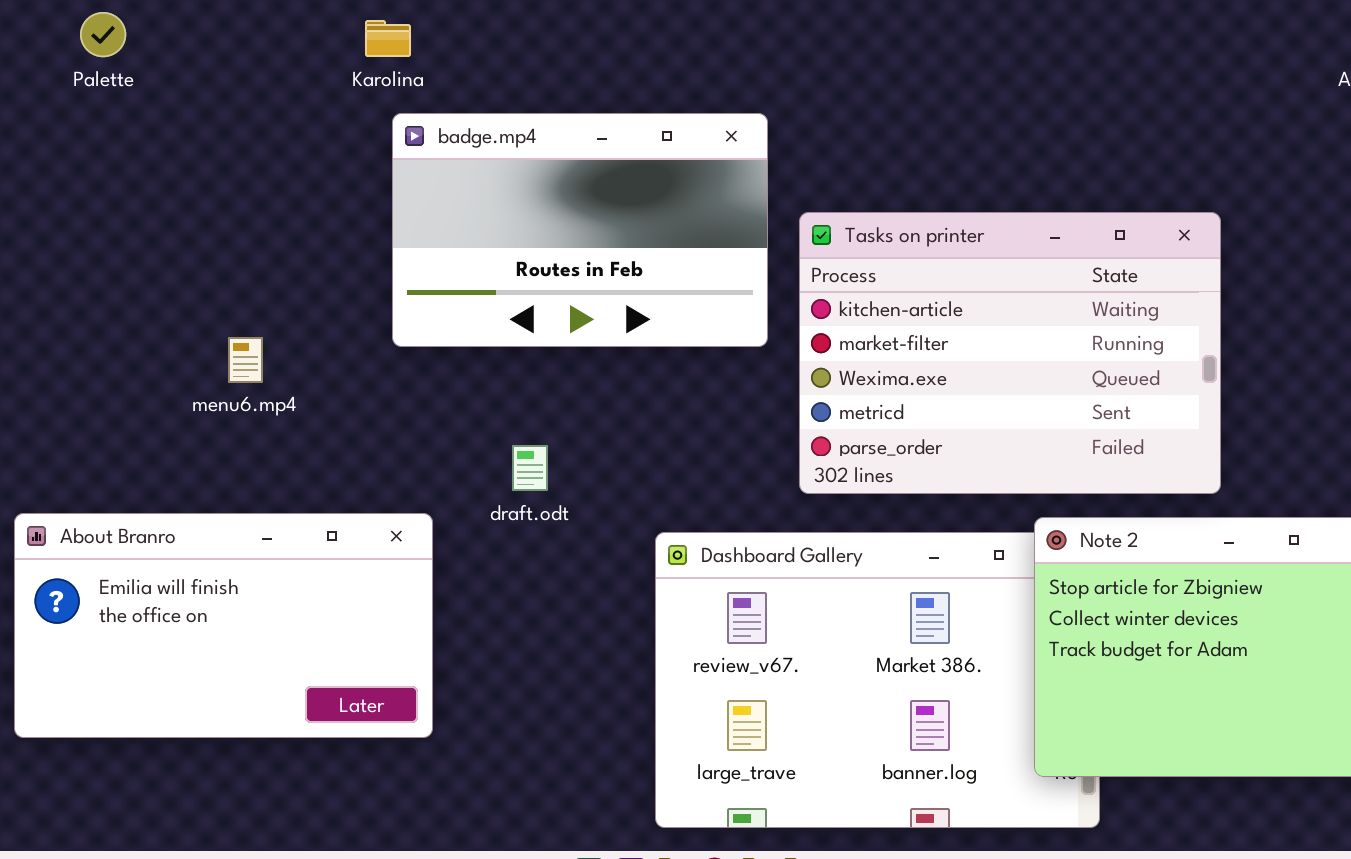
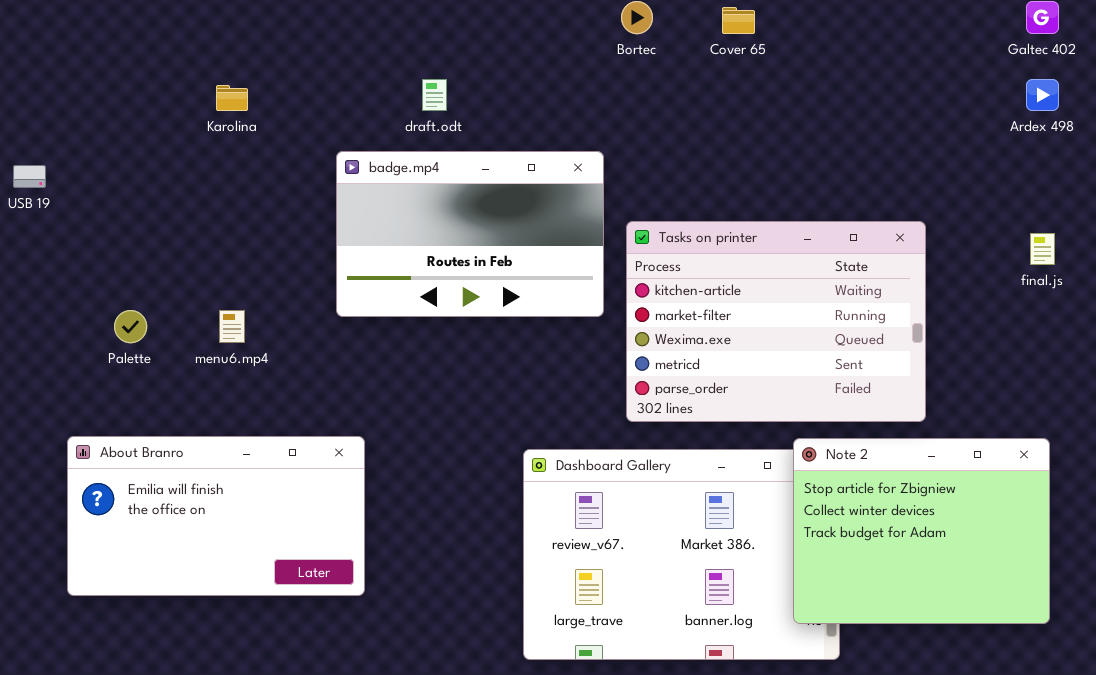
Palette: [80,12,126,57] -> [114,310,147,343], moved
Karolina: [365,20,411,57] -> [216,85,248,111], moved
draft.odt: [512,445,548,491] -> [422,79,447,111], moved

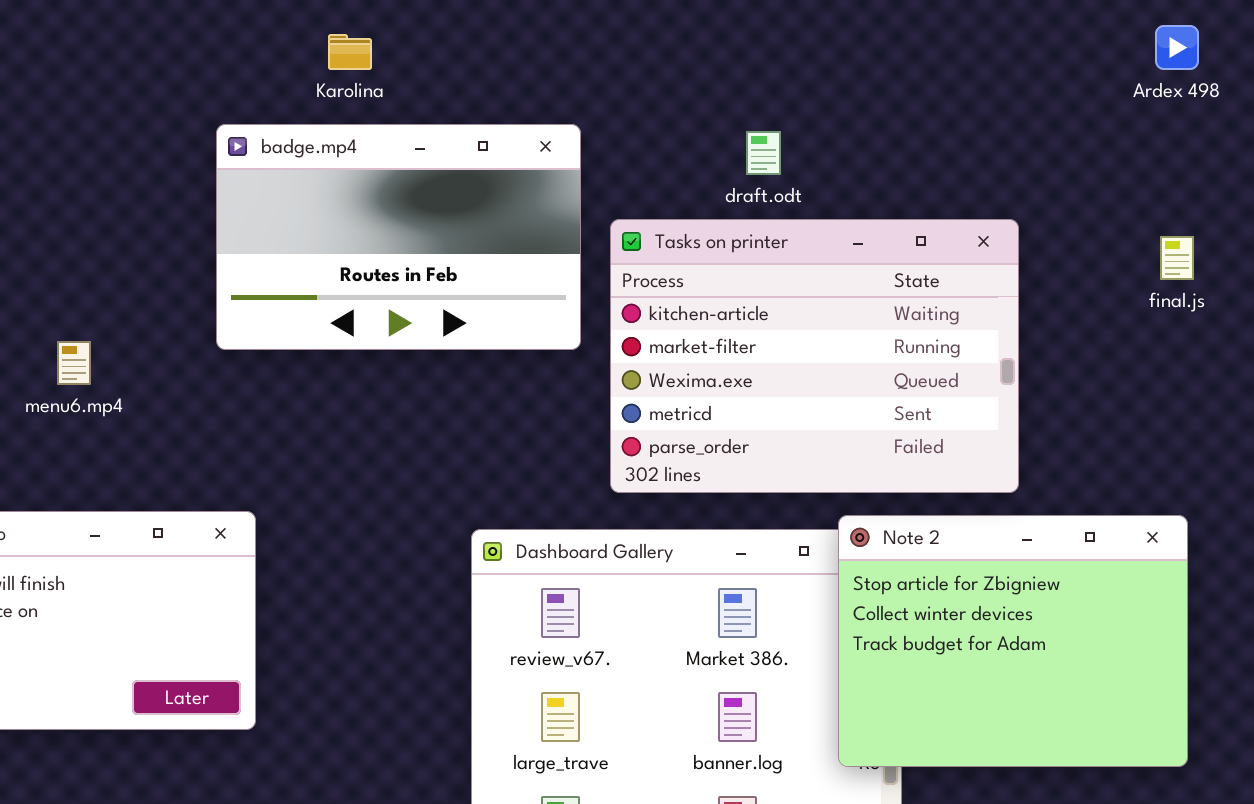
draft.odt: [422,79,447,111] -> [746,131,781,175], moved
Karolina: [216,85,248,111] -> [328,34,372,70], moved

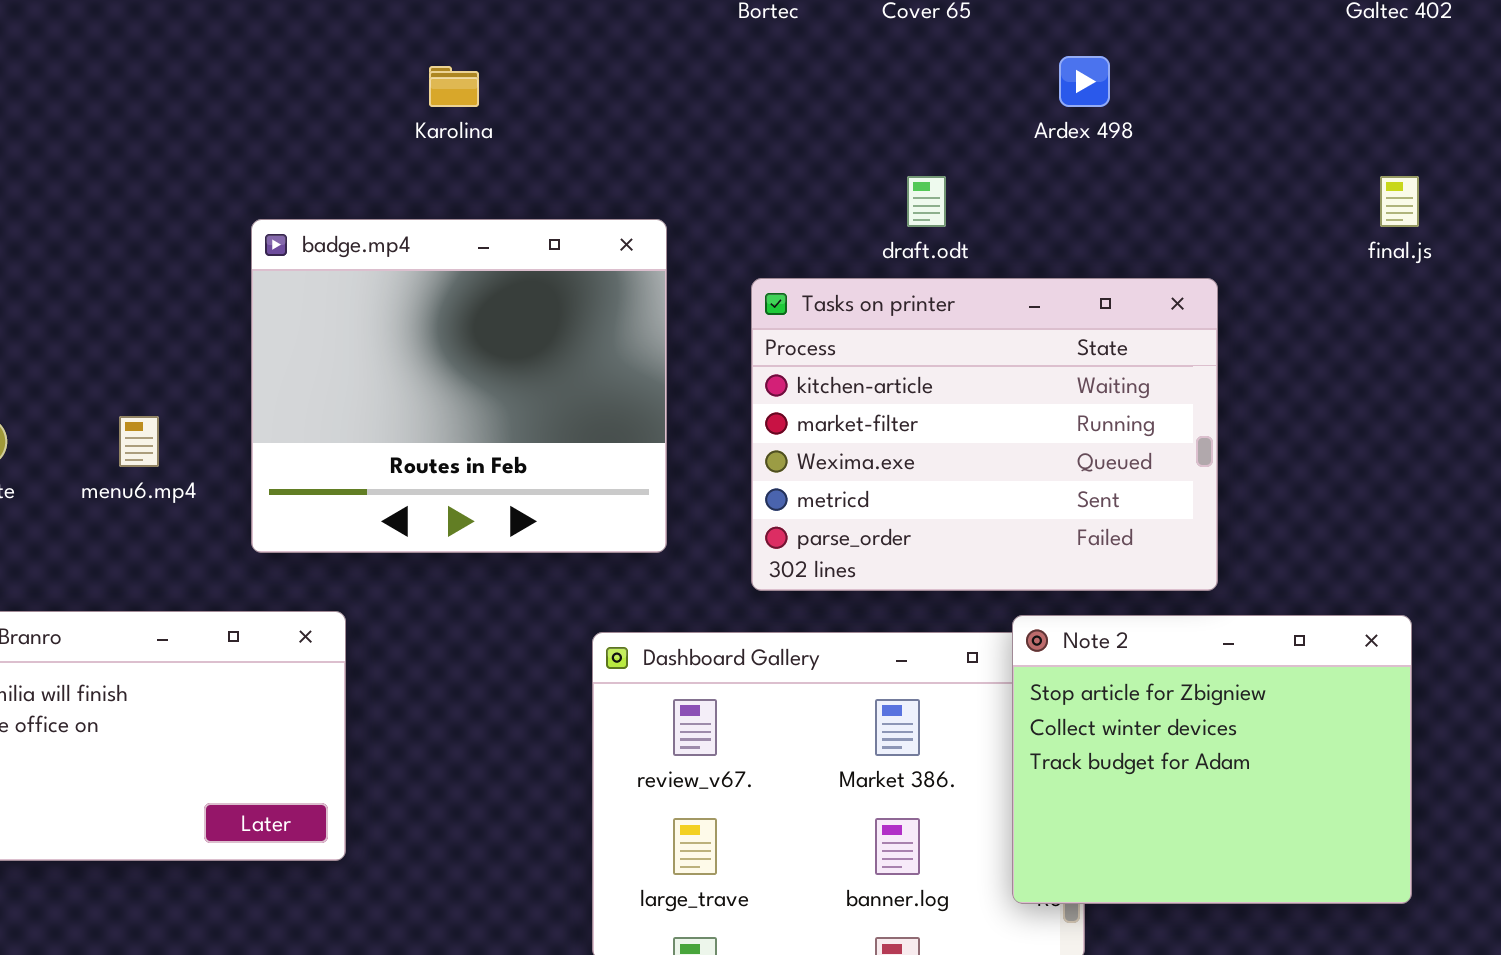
Ardex 498: [1155,25,1199,70] -> [1059,56,1110,107], moved
badge.mp4: [216,124,581,350] -> [251,219,667,553], moved, resized
final.js: [1160,236,1194,280] -> [1380,176,1419,227], moved

